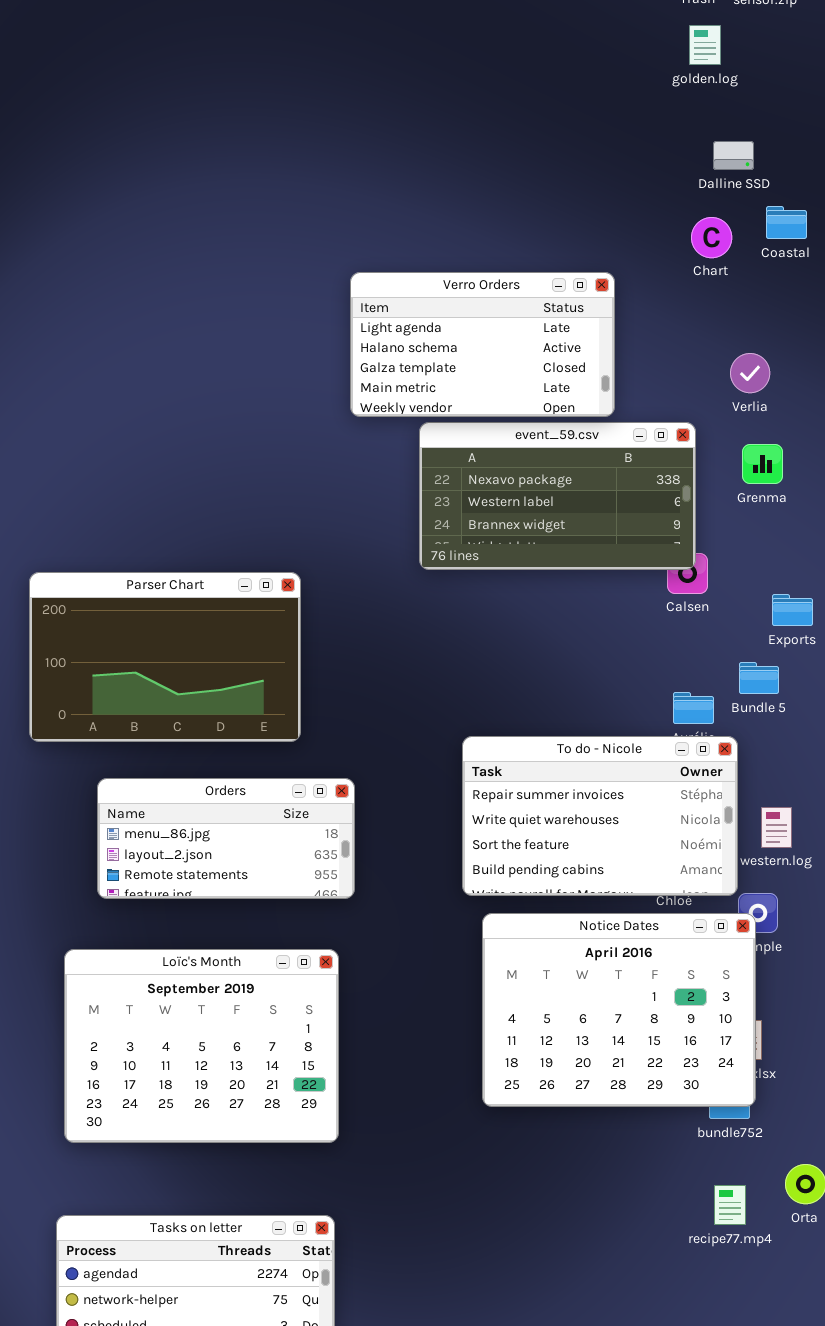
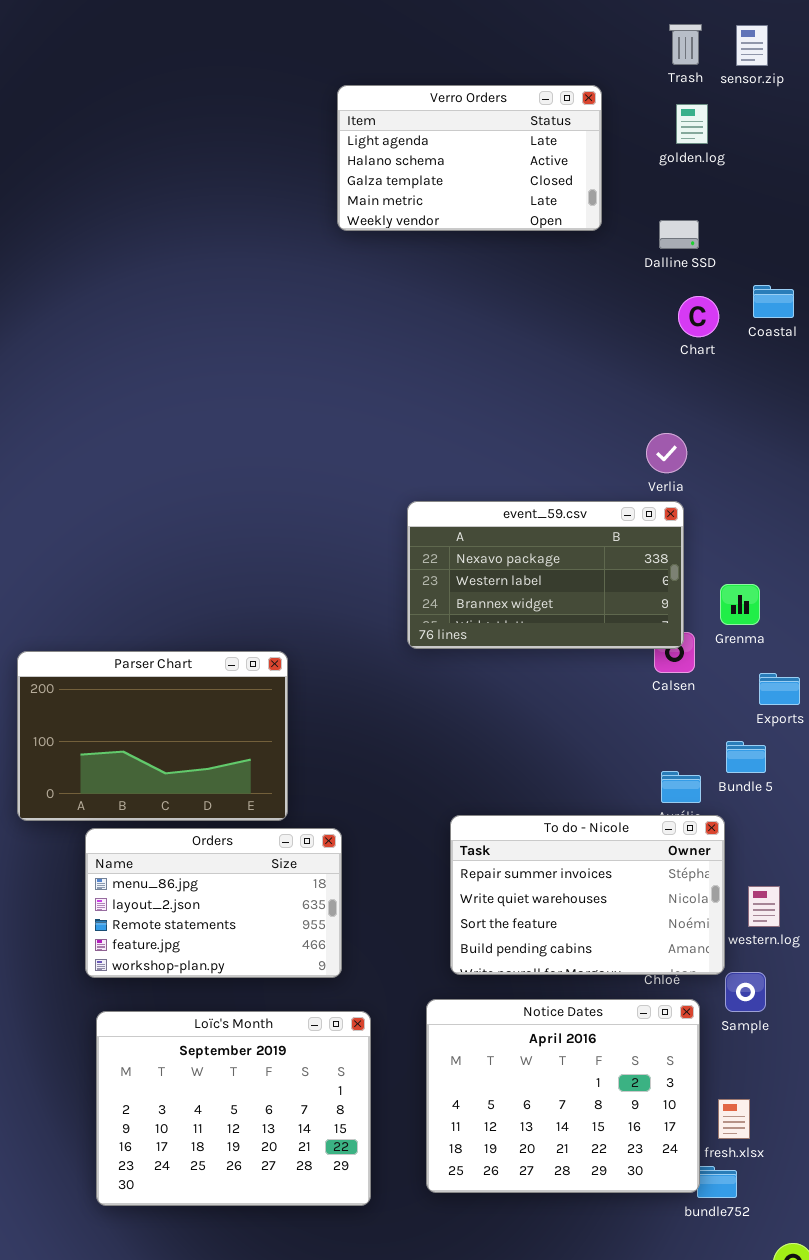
Dalline SSD: [713,141,754,170] -> [659,220,699,249], moved
Verro Orders: [350,272,615,417] -> [337,85,602,231], moved
Verlia: [730,353,770,393] -> [646,433,687,473], moved
Grenma: [742,444,783,484] -> [720,584,760,625], moved
Orders: [97,778,355,899] -> [85,828,342,978], resized
Notice Dates: [482,913,756,1107] -> [426,999,700,1193], moved
Loïc's Month: [64,949,339,1143] -> [96,1011,371,1206], moved

